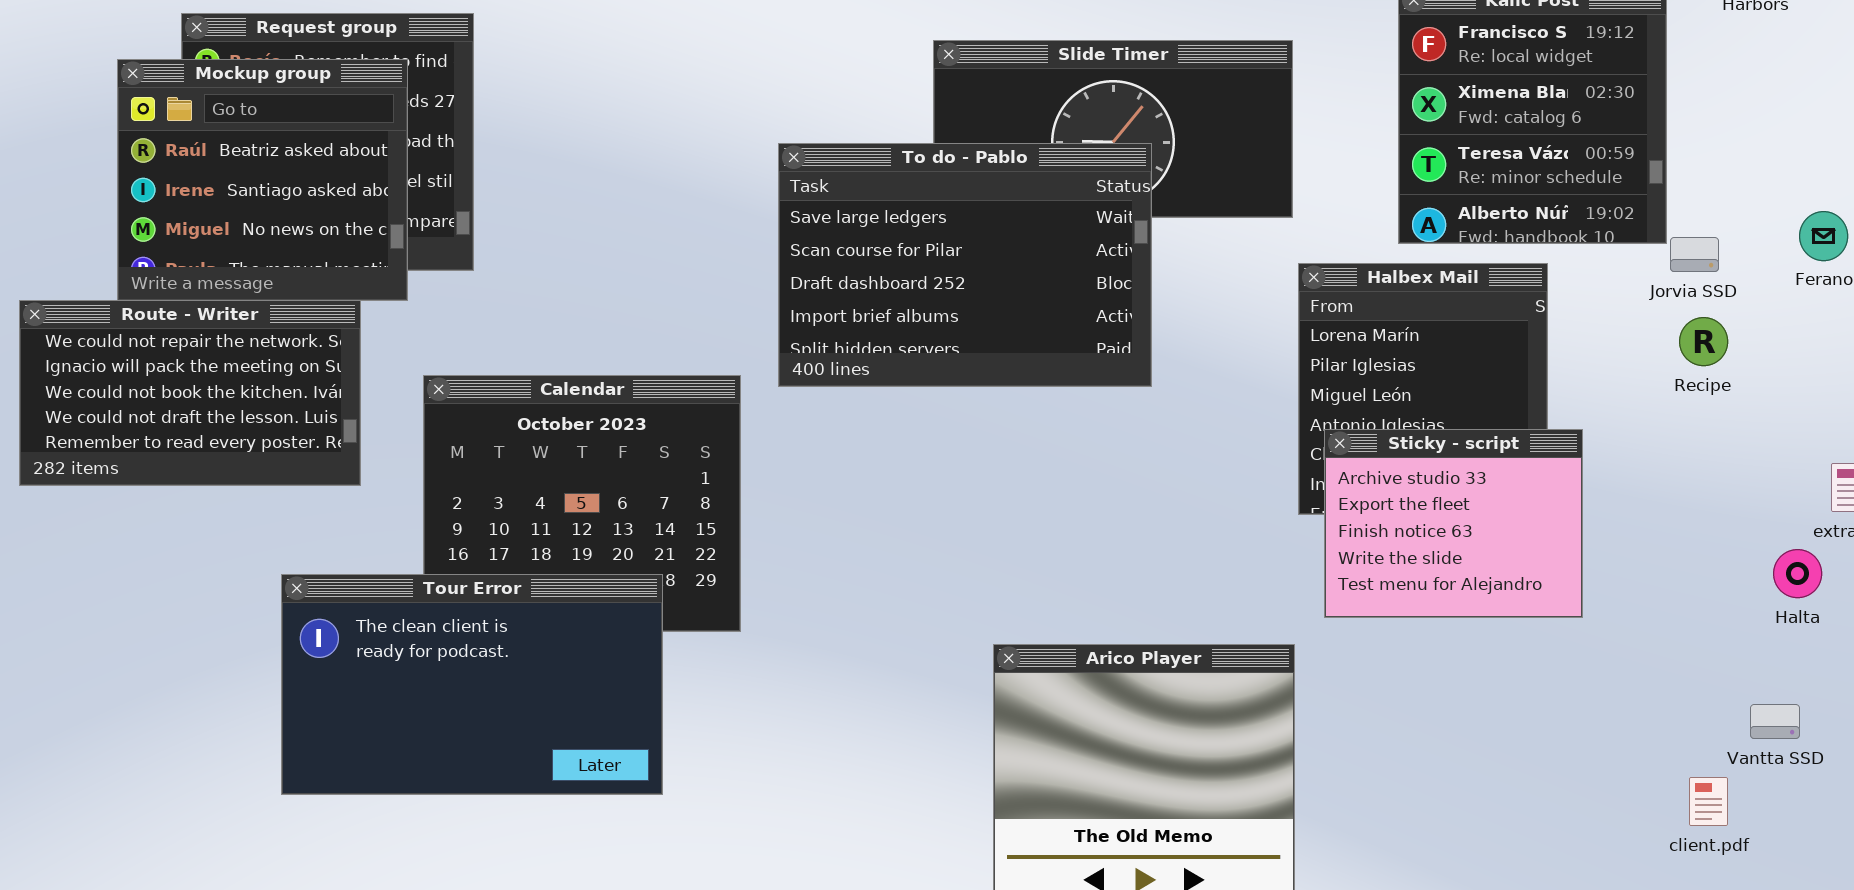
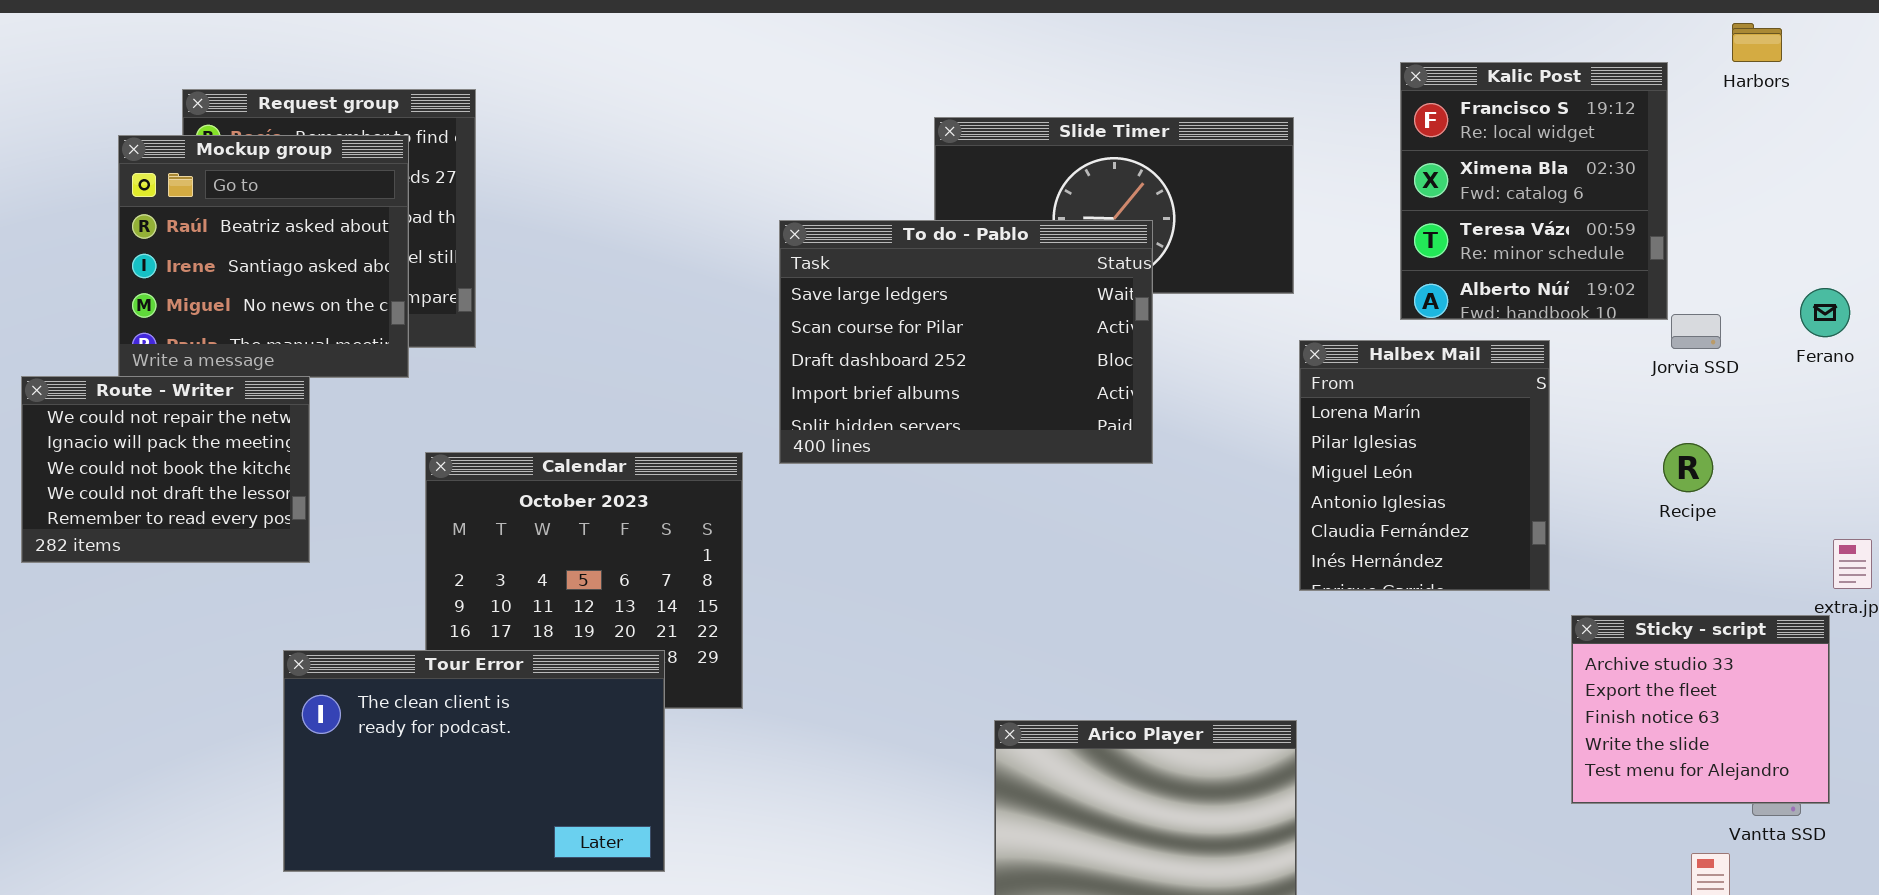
Route - Writer: [19,300,361,486] -> [21,376,310,563], resized
Recipe: [1679,317,1728,366] -> [1663,443,1713,492], moved
Sticky - script: [1324,429,1583,618] -> [1571,615,1830,804], moved

